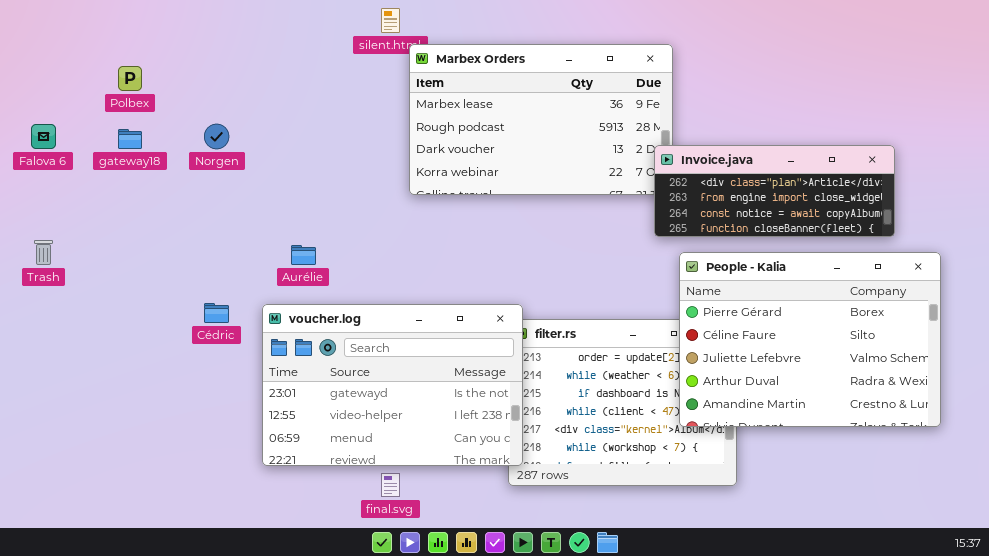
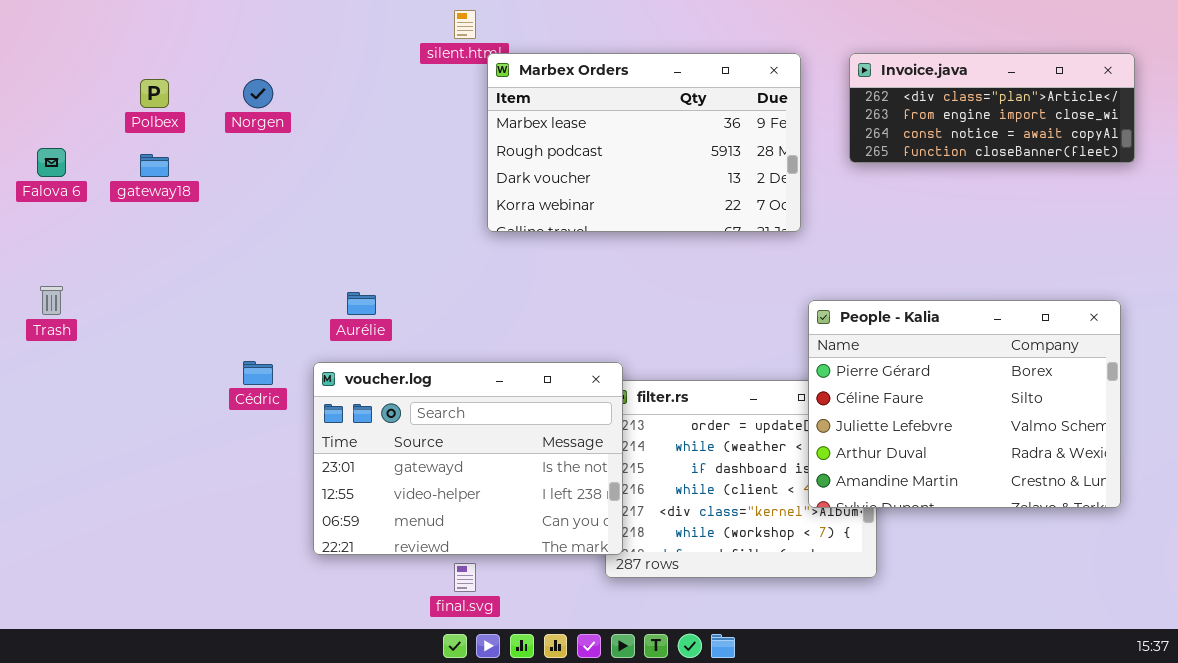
Norgen: [204,124,229,149] -> [243,79,273,108], moved
Invoice.java: [654,145,895,237] -> [849,53,1135,163], moved

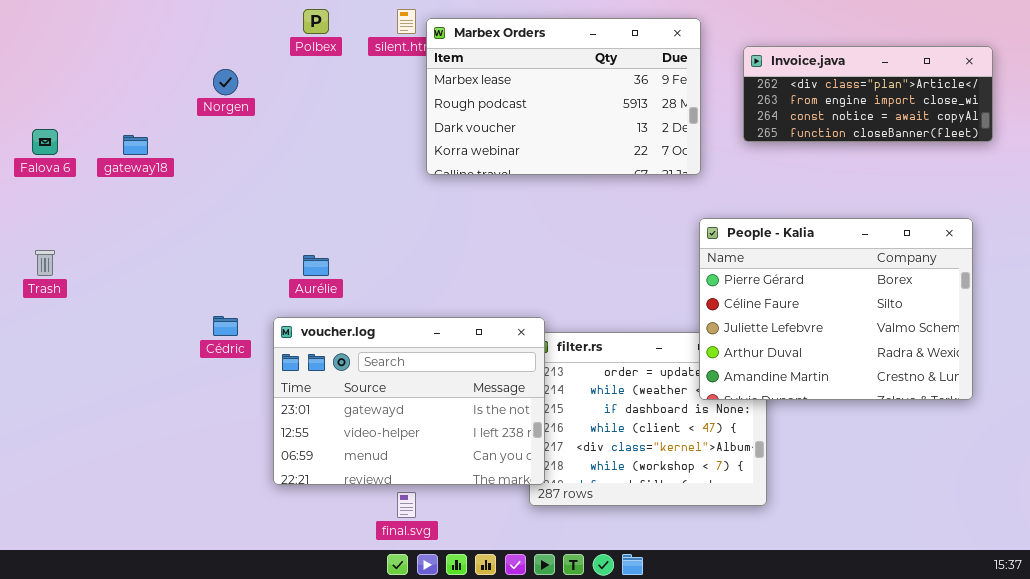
Marbex Orders: [487,53,801,232] -> [426,18,701,175], moved
Polbex: [140,79,169,108] -> [303,9,329,34], moved
People - Kalia: [808,300,1121,508] -> [699,218,973,400], moved

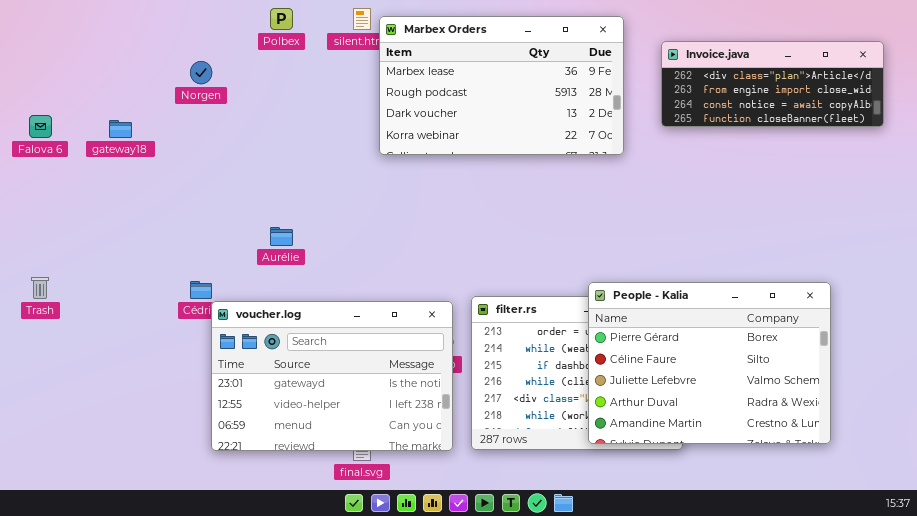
People - Kalia: [699,218,973,400] -> [588,282,831,444], moved
Trash: [35,250,55,276] -> [31,277,49,299], moved
voucher.log: [273,317,545,485] -> [211,301,453,451], moved

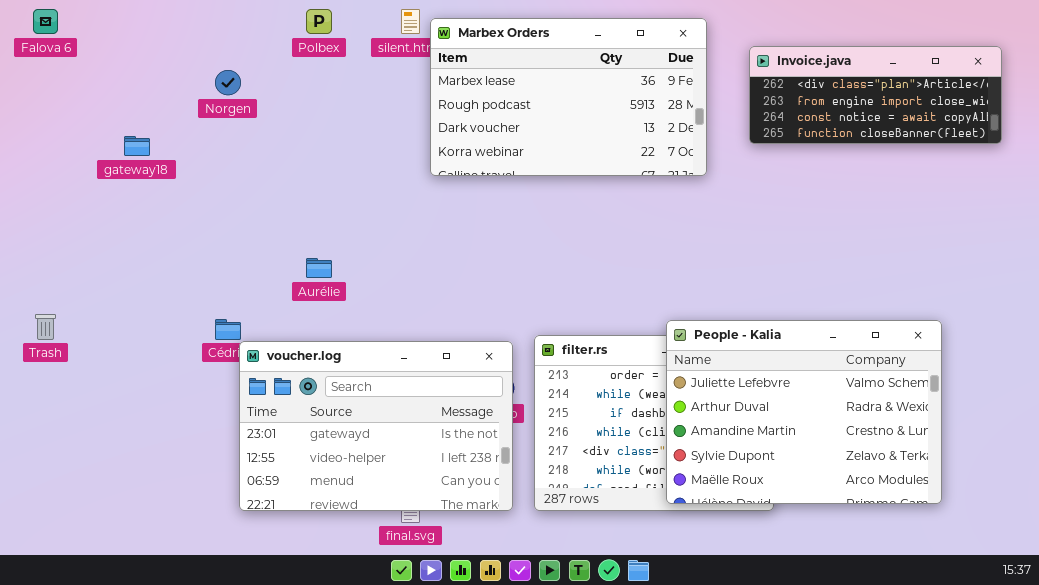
Falova 6: [29,115,52,138] -> [33,9,58,34], moved
People - Kalia: [588,282,831,444] -> [666,320,942,504], scrolled down 2 rows

